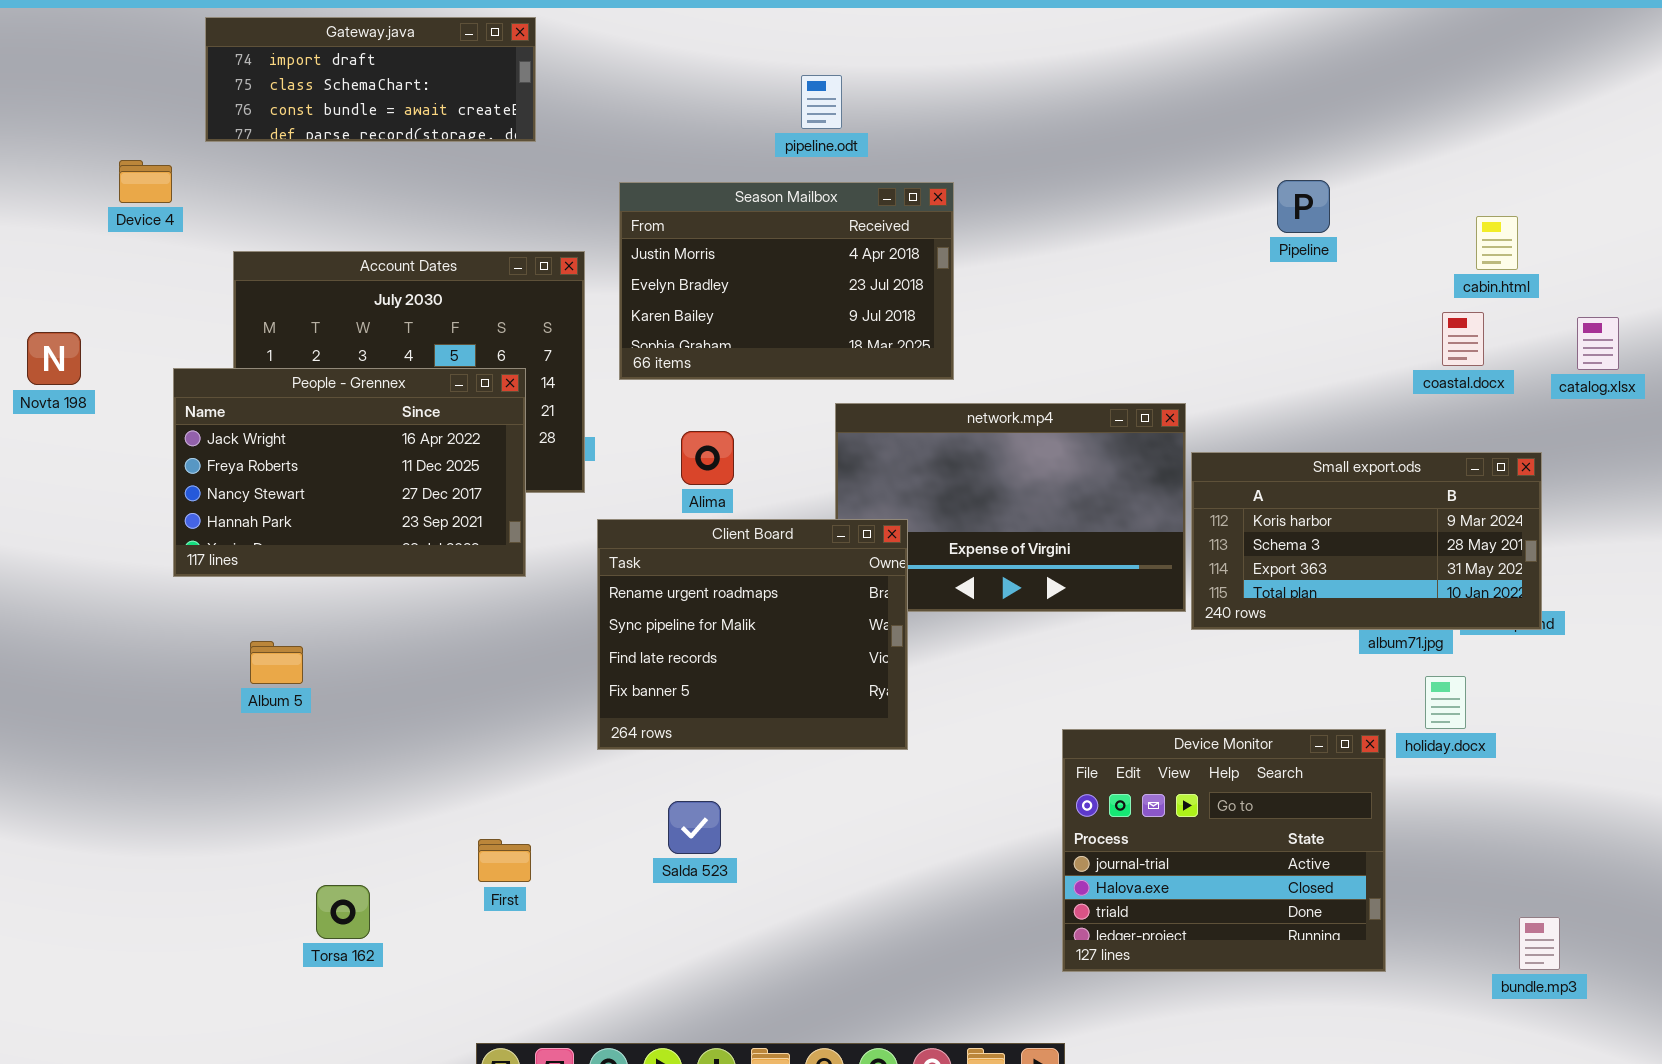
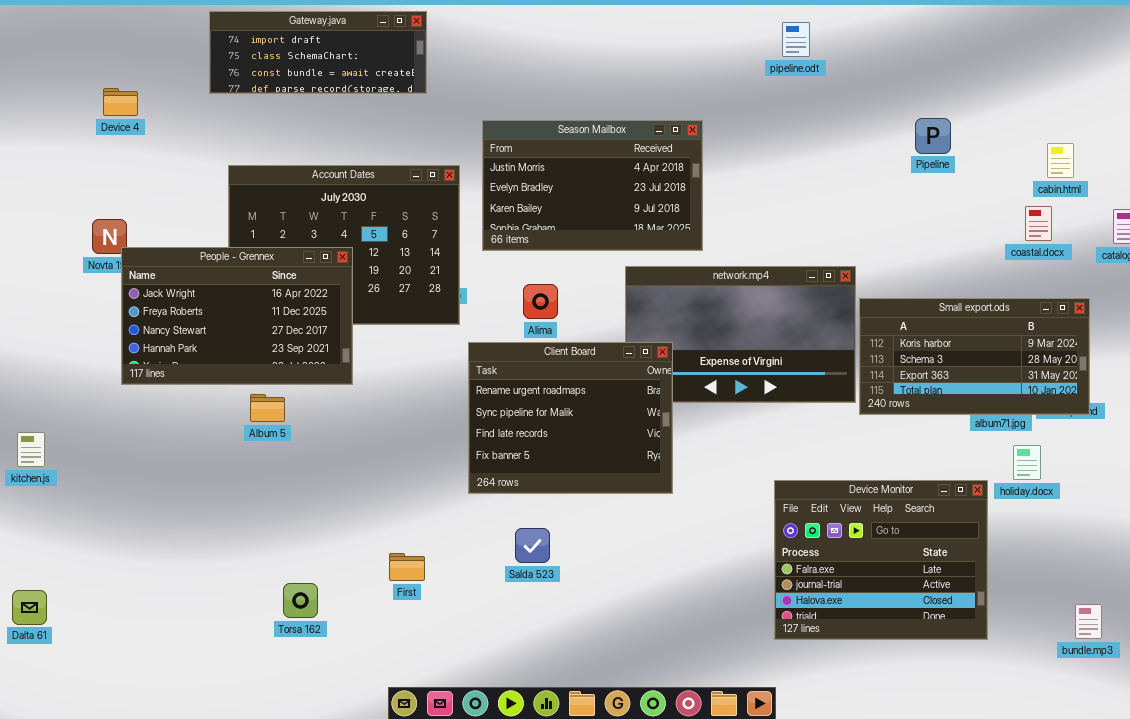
pipeline.odt: [801,75,842,129] -> [782,22,810,57], moved
Device 4: [119,160,172,203] -> [103,88,138,116], moved
People - Grennex: [173,368,526,577] -> [121,247,353,385], moved
Album 5: [250,641,303,684] -> [250,394,285,422], moved
Device Monitor: [1062,729,1386,972] -> [774,480,988,640], scrolled up 1 row

